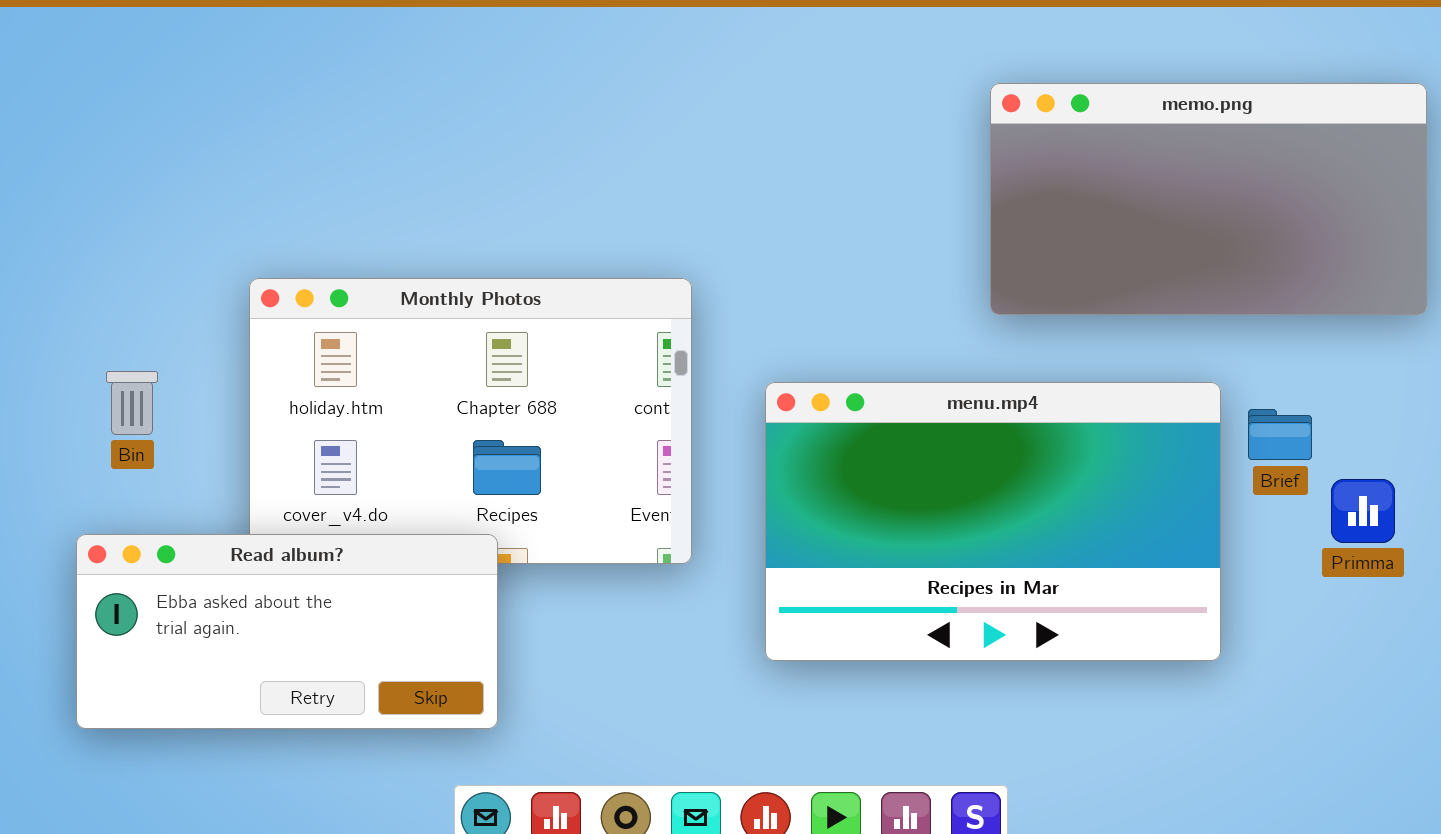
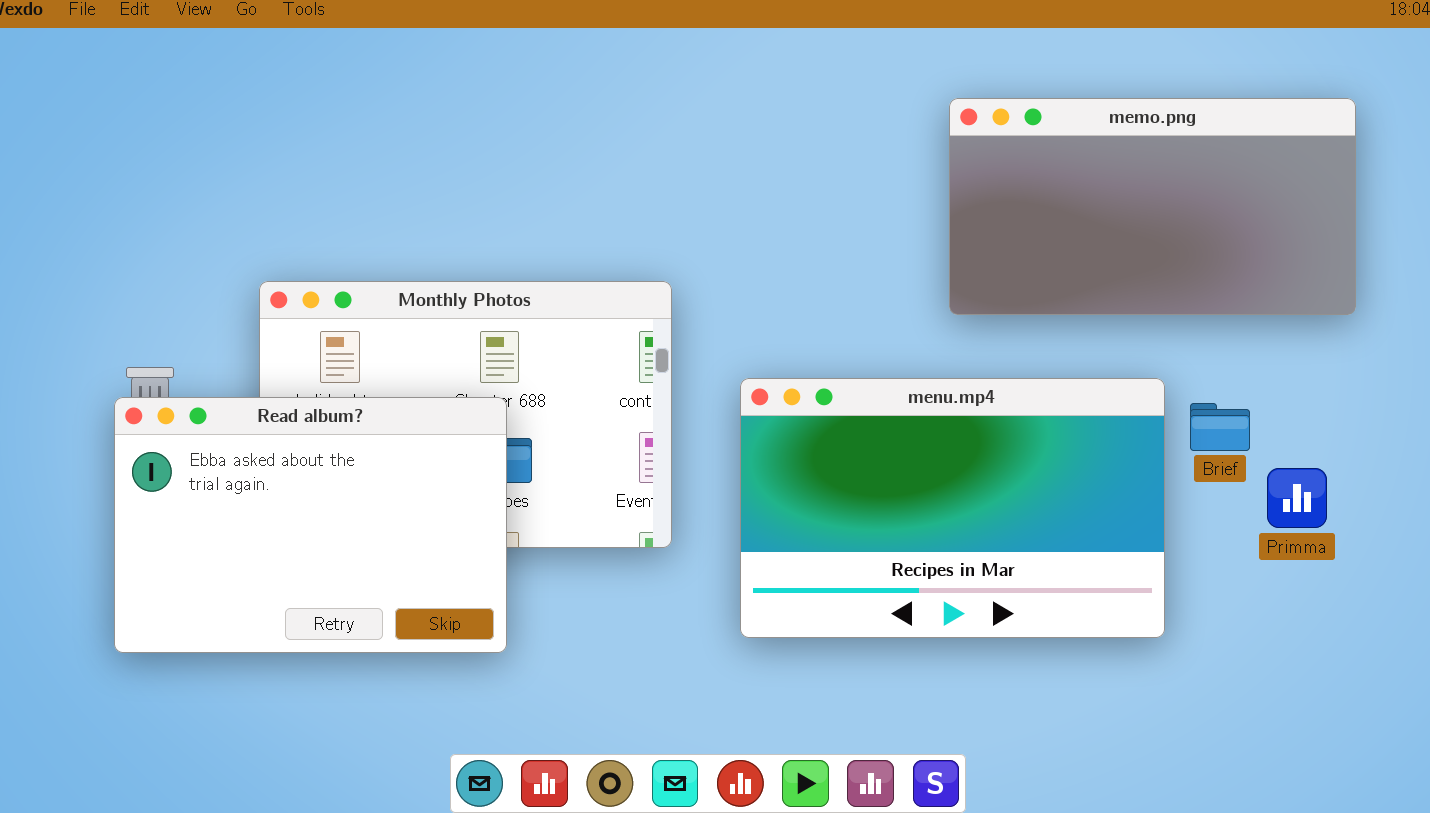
Read album?: [76,534,498,729] -> [114,397,507,653], moved, resized

